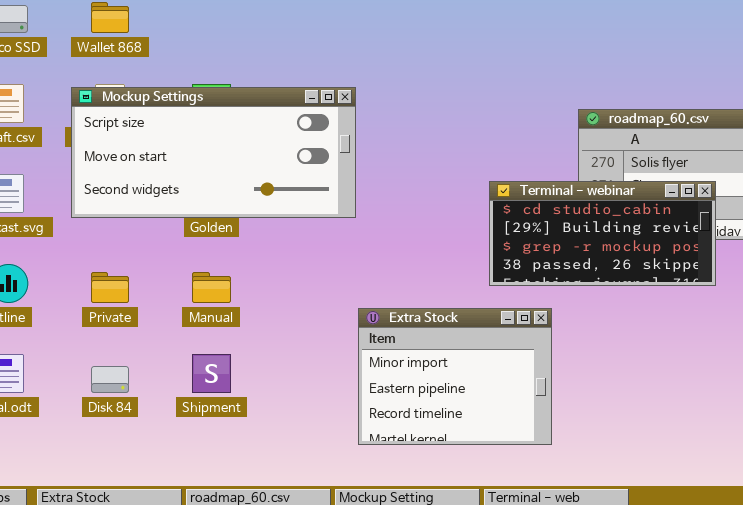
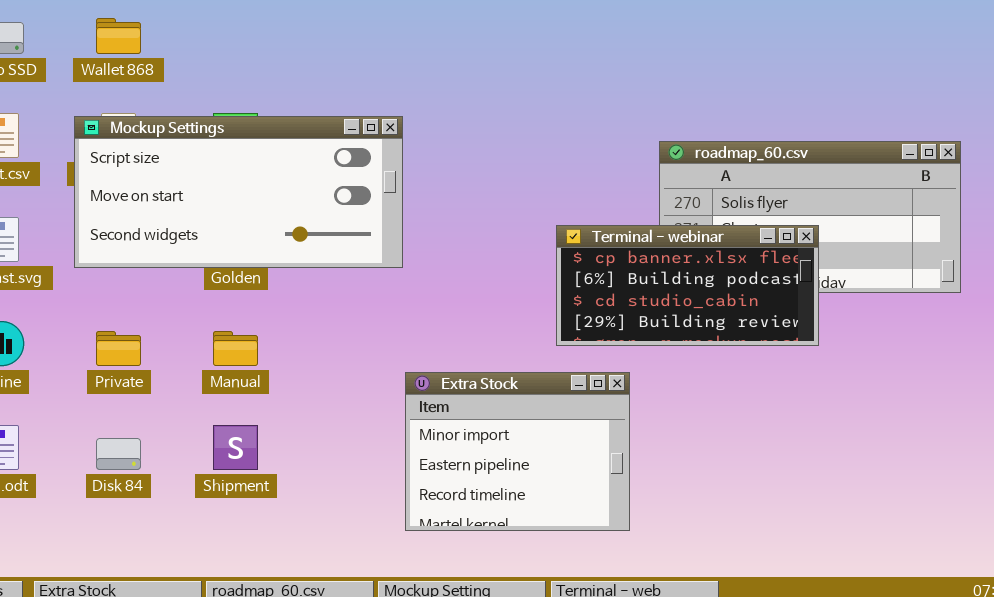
Terminal - webinar: [489,181,716,286] -> [556,225,819,346], scrolled up 2 rows

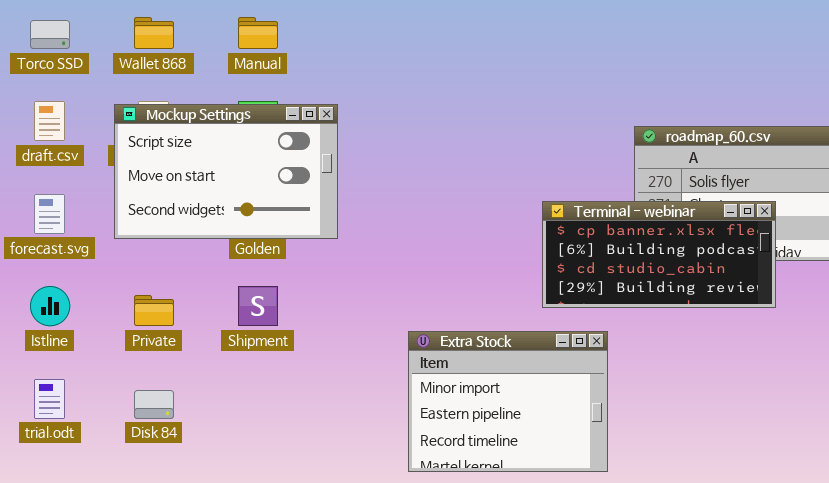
Mockup Settings: [74,116,403,268] -> [114,104,338,239], resized
Manual: [213,331,258,366] -> [238,17,278,49], moved
Shipment: [213,425,258,470] -> [238,286,278,326], moved

